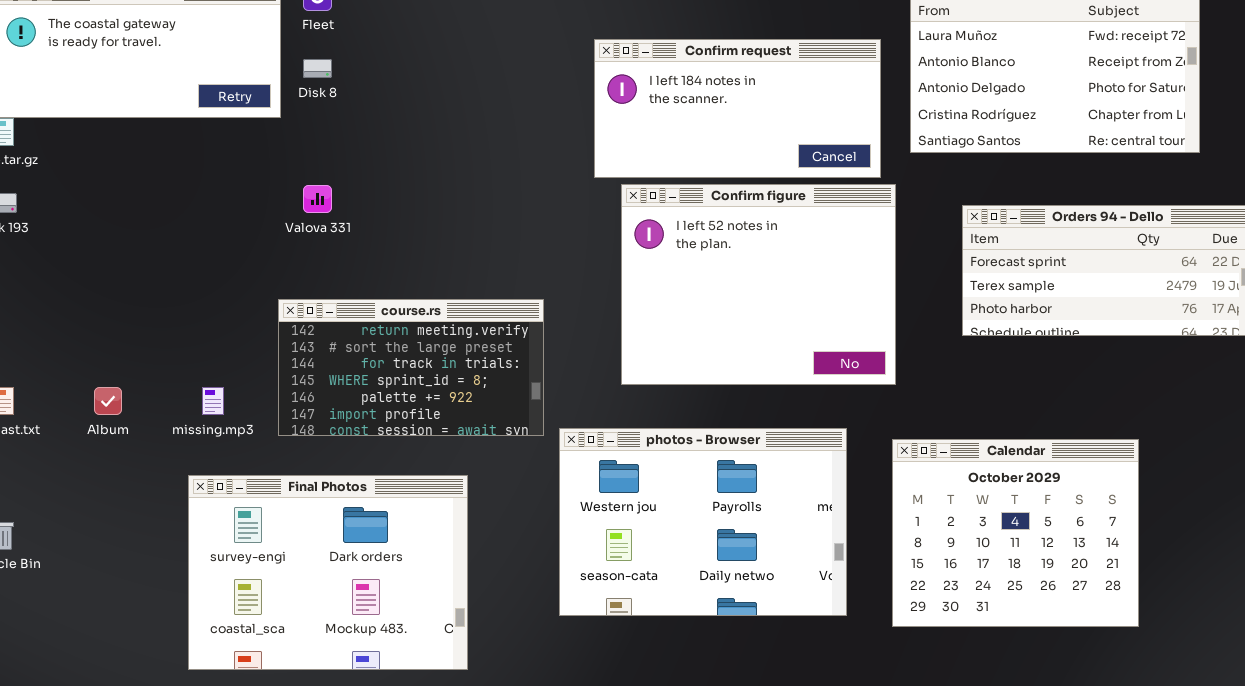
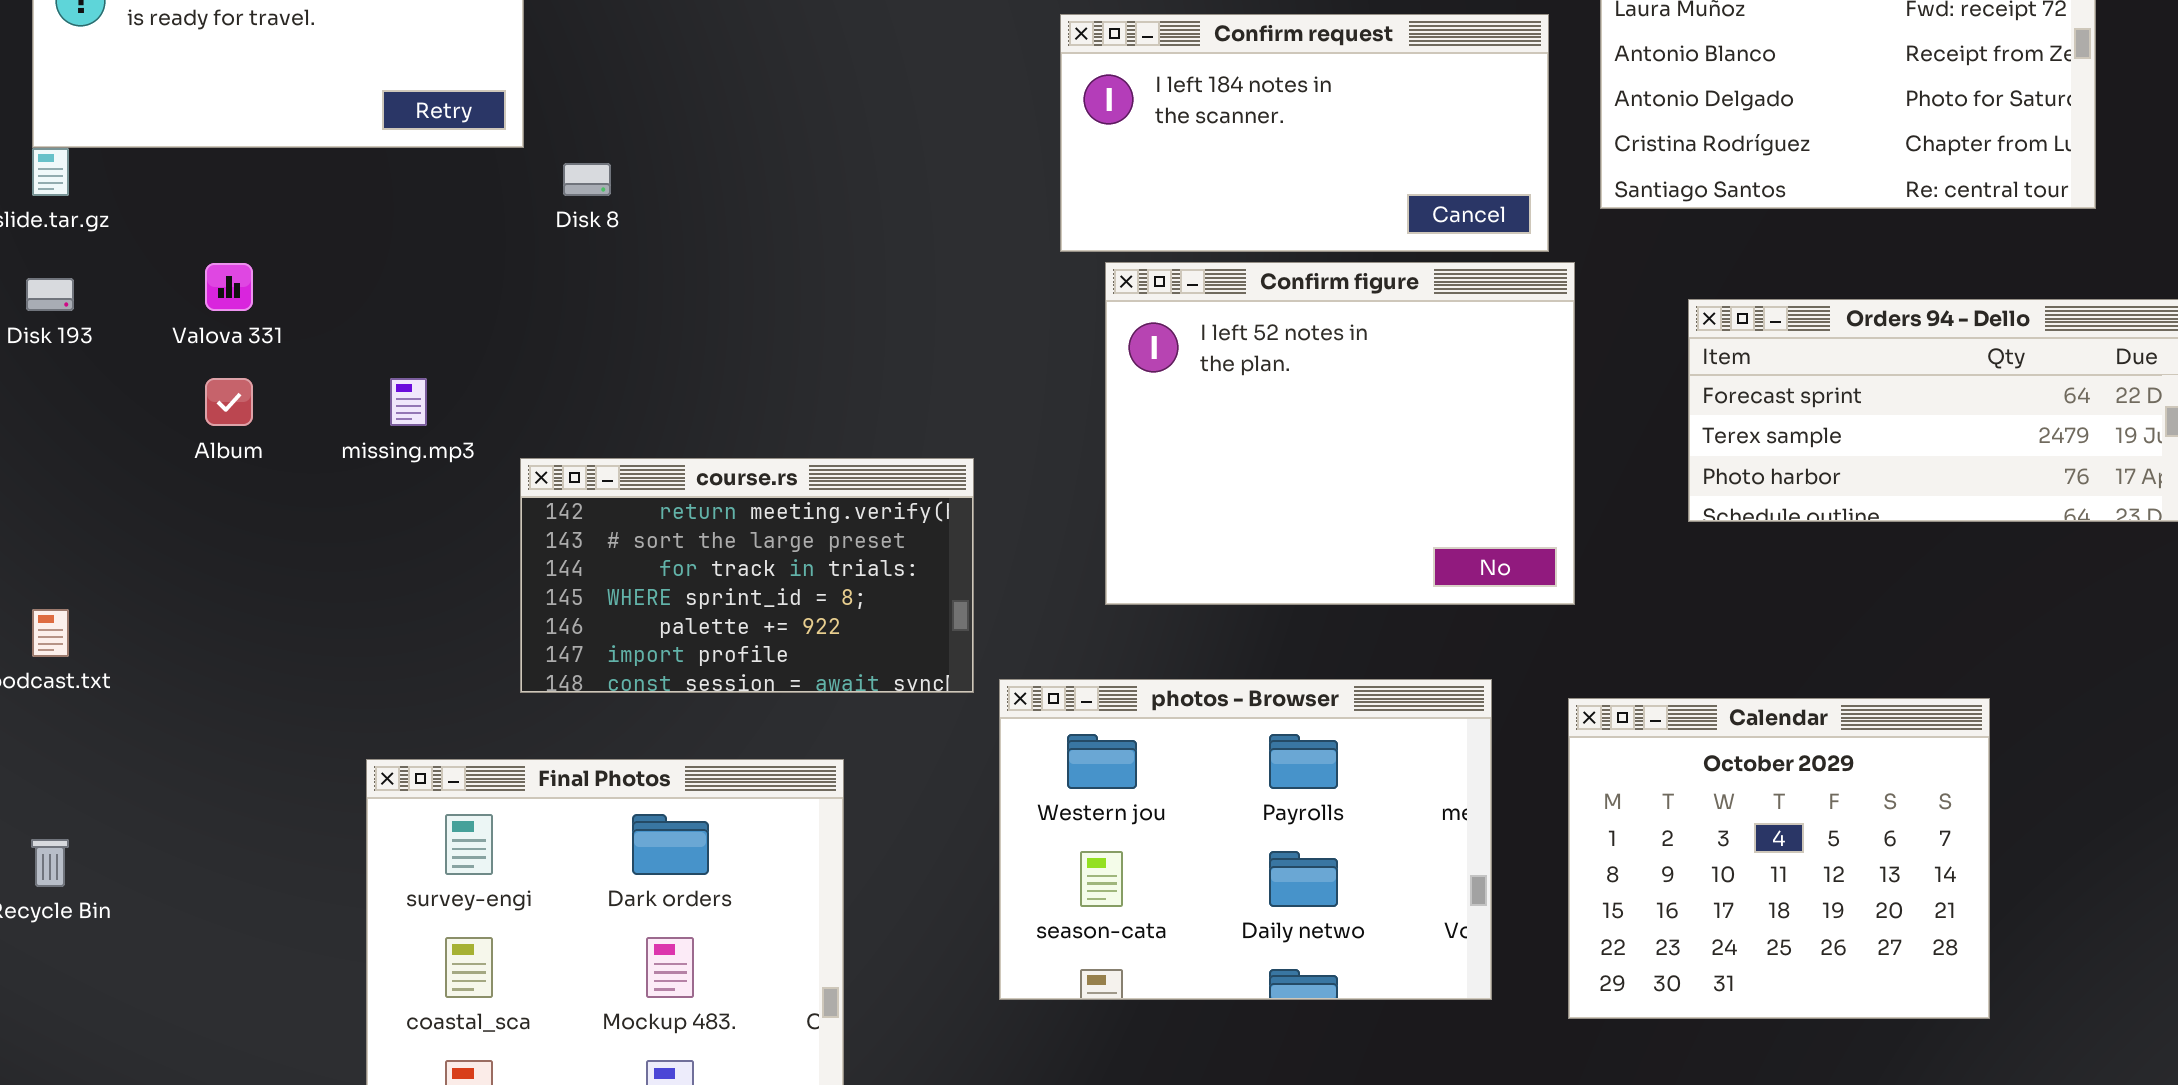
Disk 8: [303,59,332,78] -> [563,163,611,196], moved
Valova 331: [303,185,332,213] -> [205,263,253,311], moved
Album: [94,387,122,415] -> [205,378,253,426], moved
missing.mp3: [202,387,224,415] -> [390,378,427,426], moved

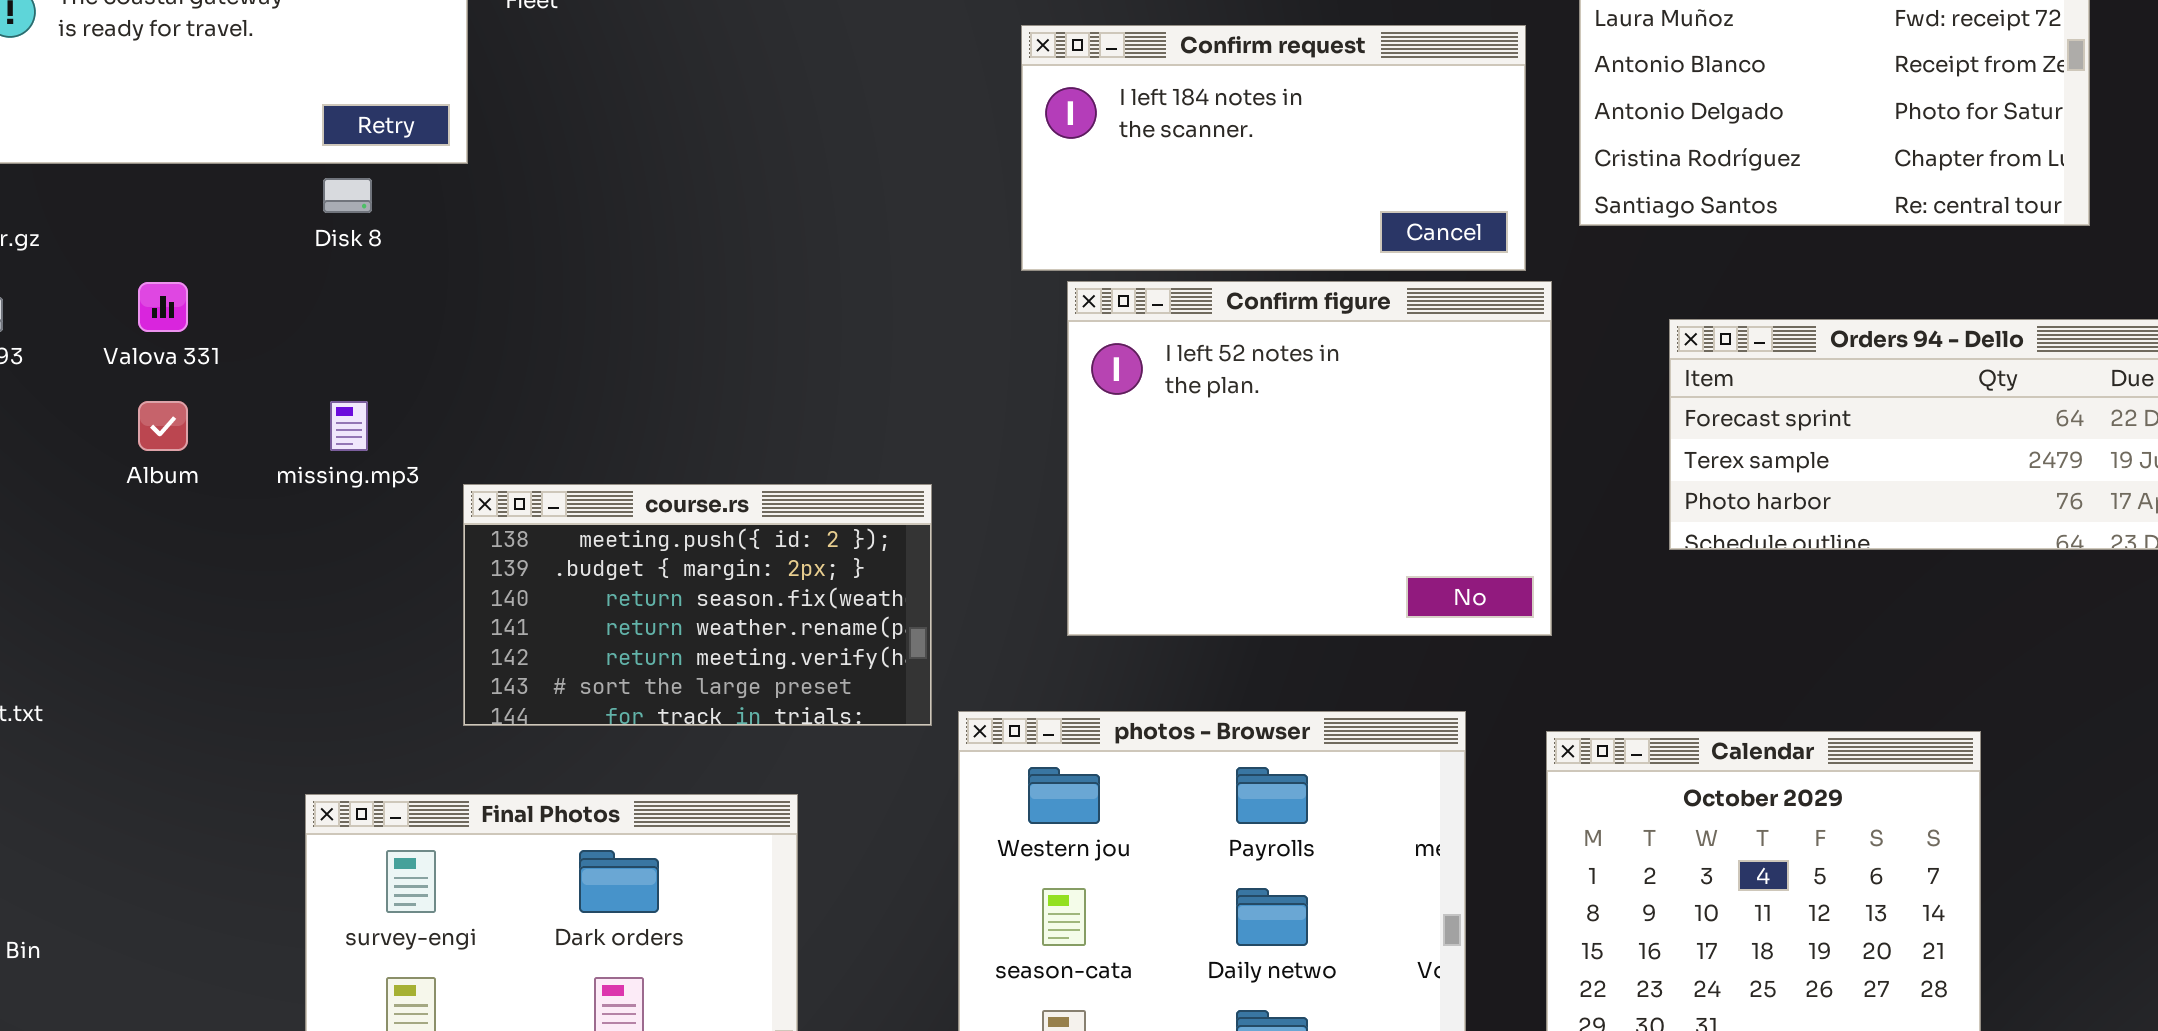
Disk 8: [563,163,611,196] -> [323,178,372,213], moved
course.rs: [520,458,974,693] -> [463,484,932,726], scrolled up 4 rows

